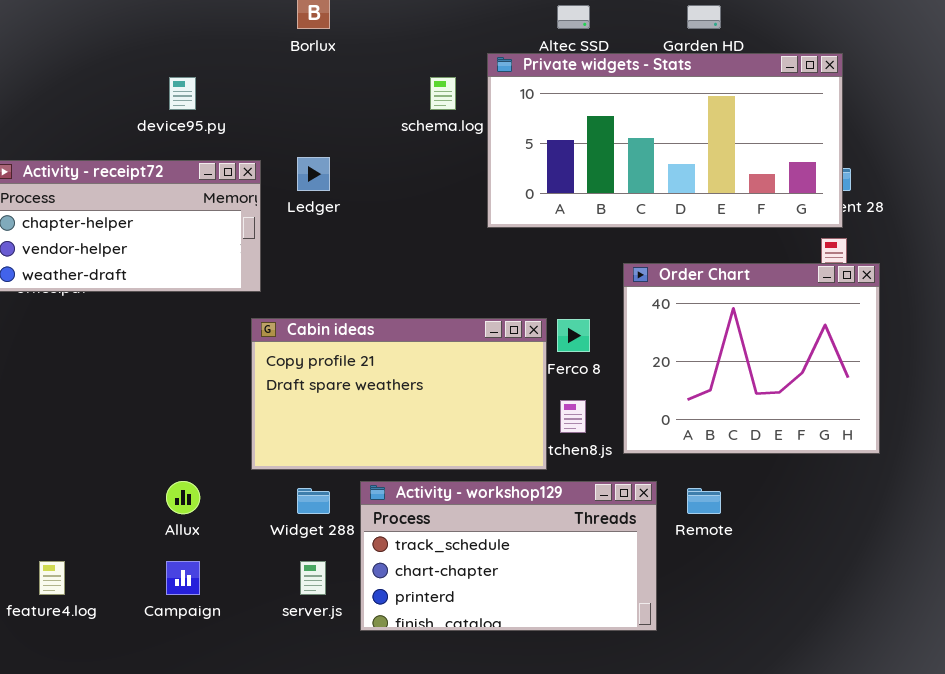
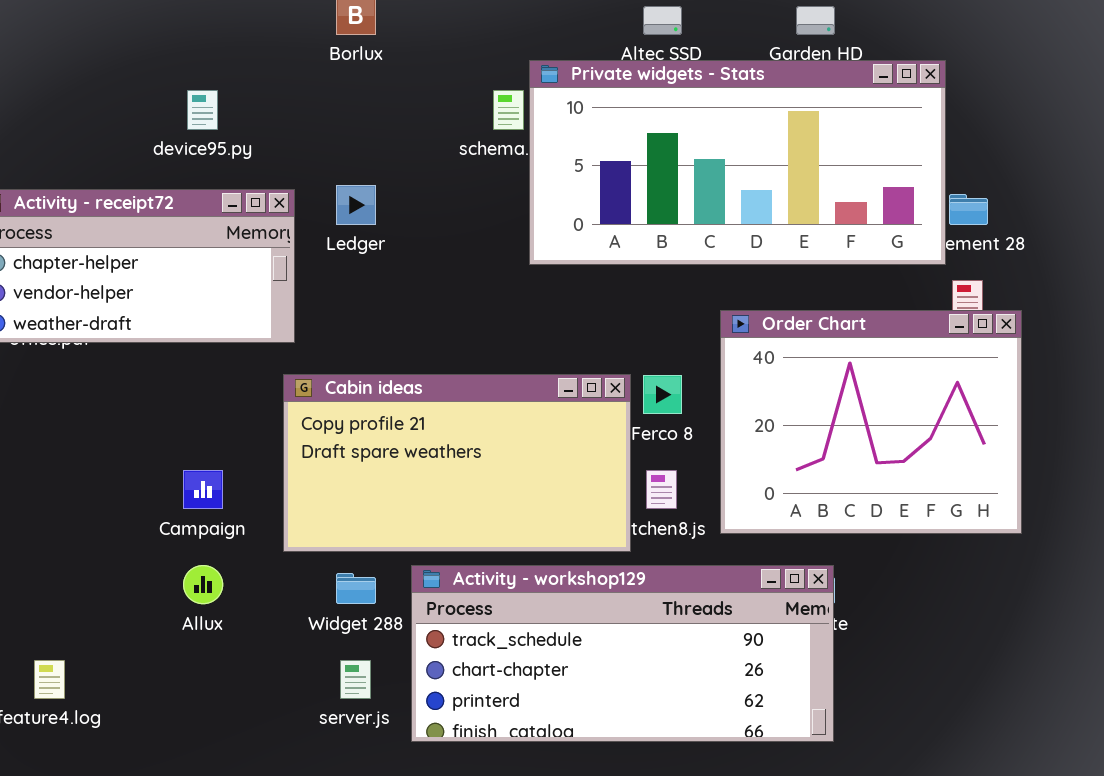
Private widgets - Stats: [487,53,843,228] -> [529,60,946,265], moved
Activity - workshop129: [360,481,657,631] -> [411,565,834,742], resized
Campaign: [166,561,200,595] -> [183,470,223,509], moved

